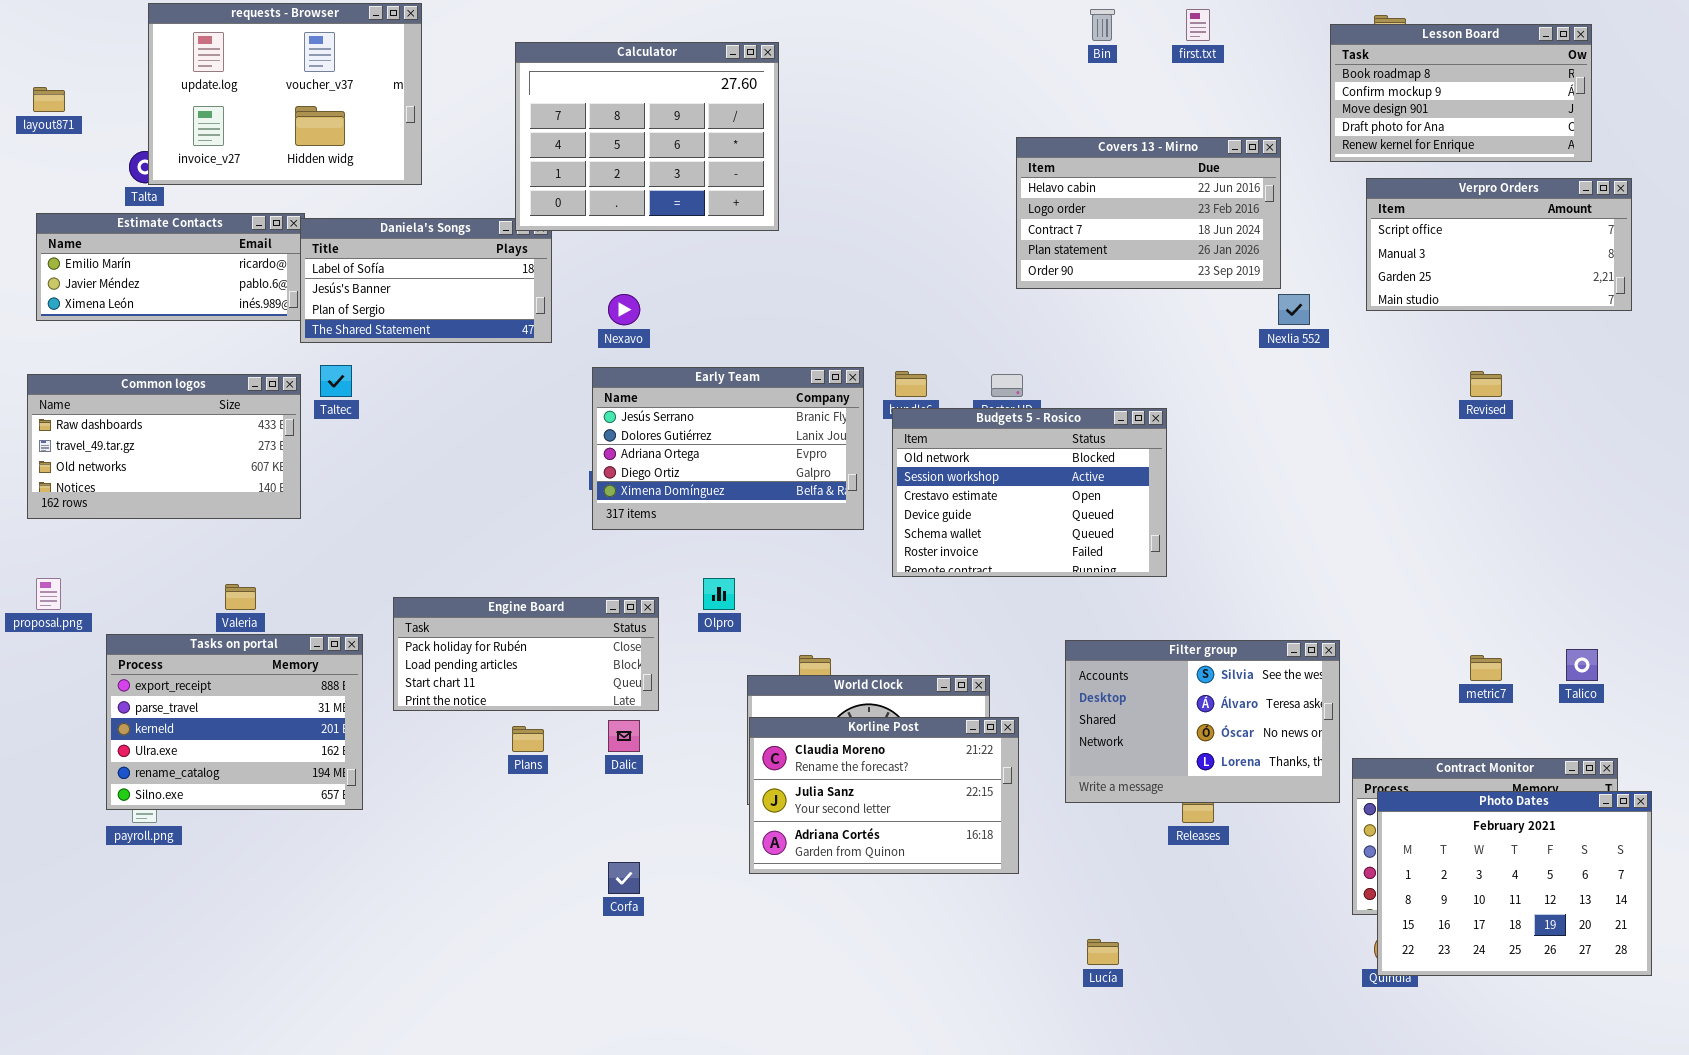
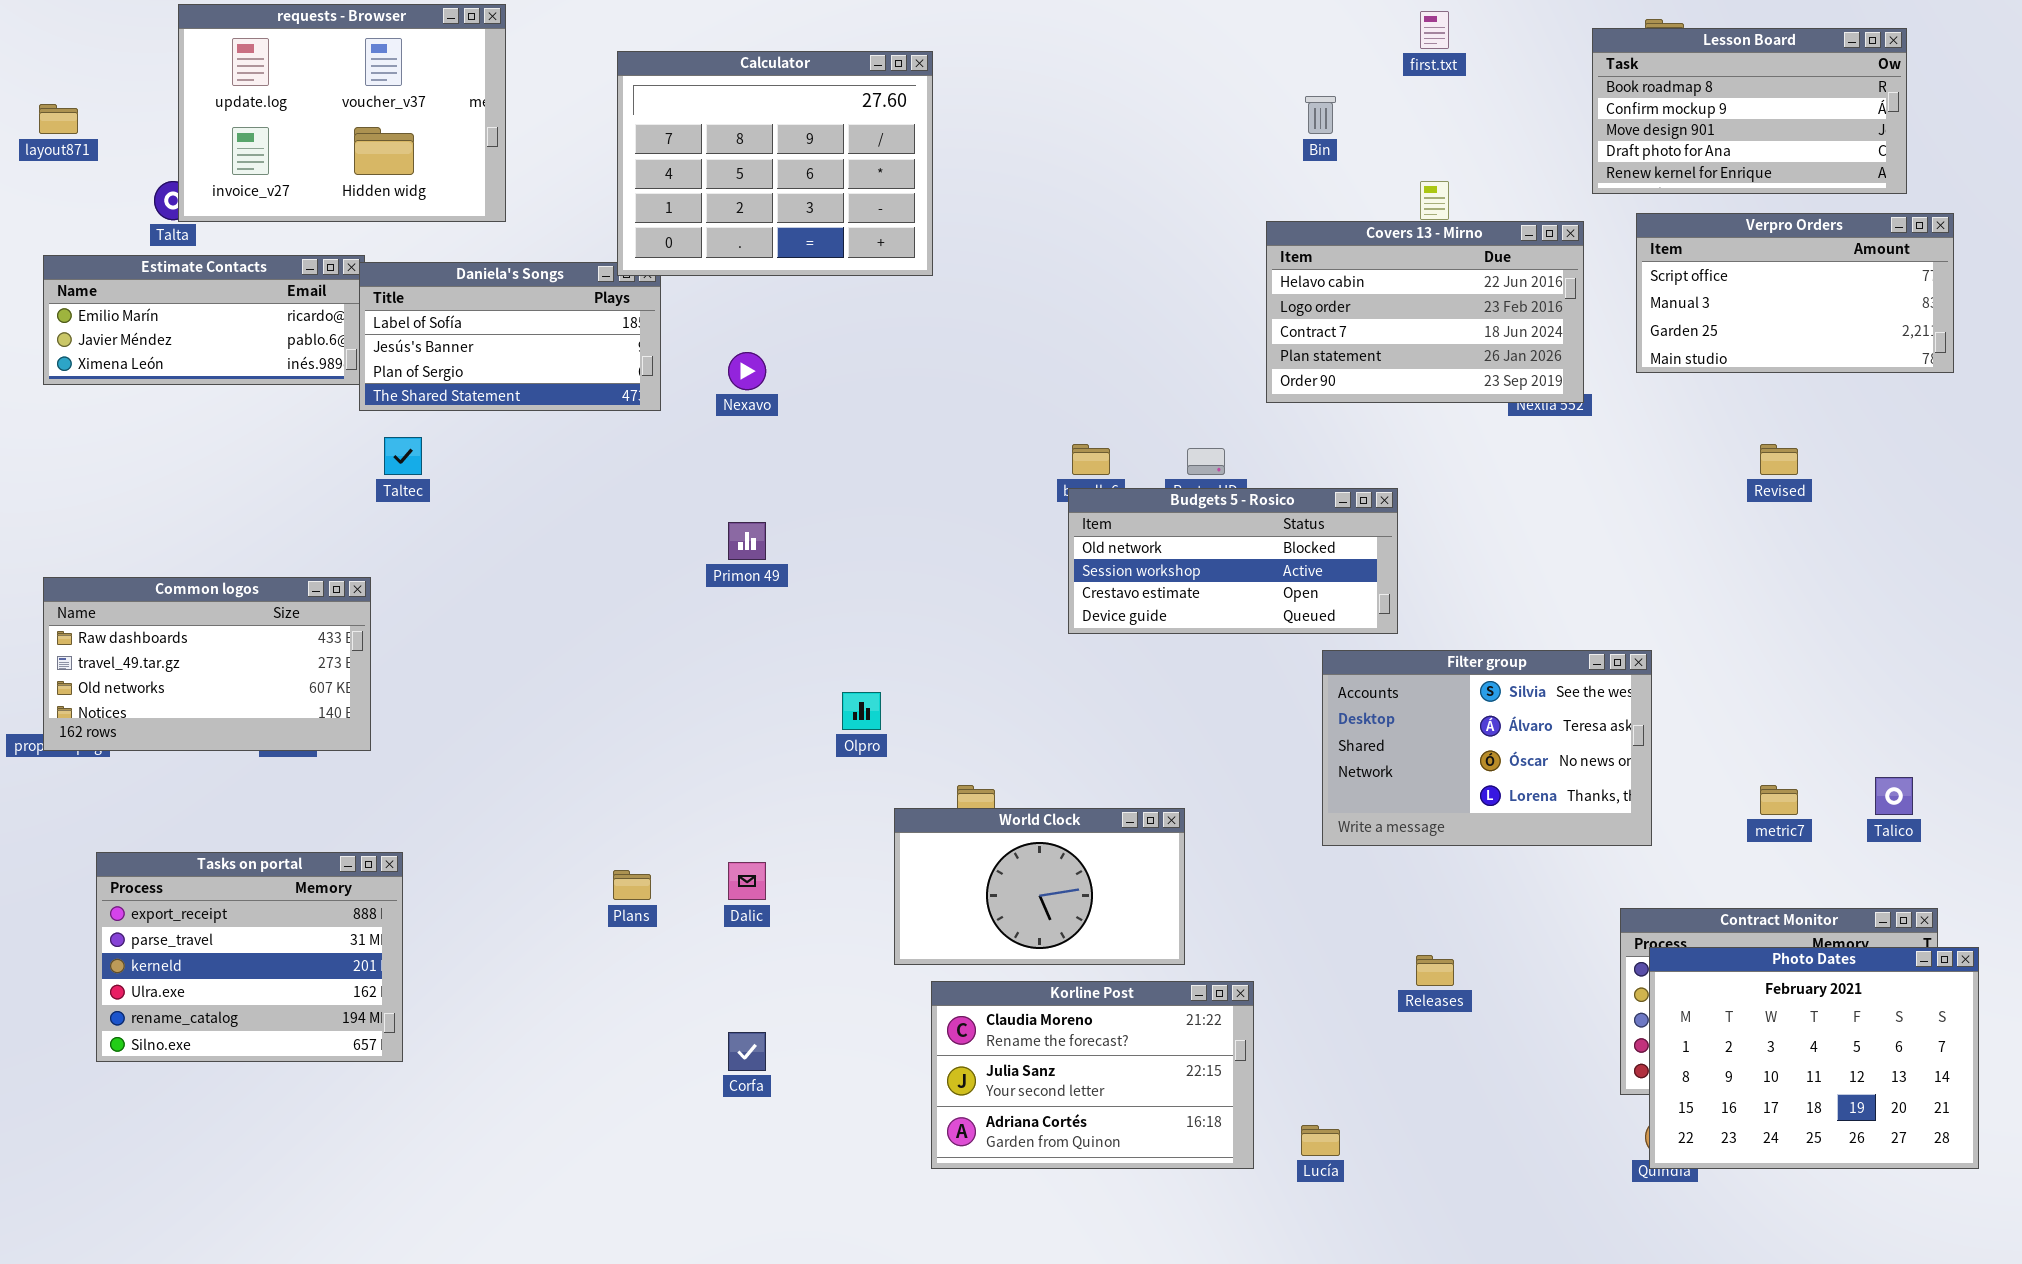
Bin: [1090,9,1115,41] -> [1305,96,1336,134], moved
Covers 13 - Mirno: [1016,137,1281,289] -> [1266,221,1584,403], moved
Early Team: [592,367,864,530] -> none, closed
Common logos: [27,374,301,519] -> [43,577,371,751], moved
Budgets 5 - Rosico: [892,408,1167,577] -> [1068,488,1398,634], resized
Engine Board: [393,597,659,711] -> none, closed
Tasks on portal: [106,634,363,810] -> [96,852,403,1062], moved
Filter group: [1065,640,1340,803] -> [1322,650,1652,846], moved
Korline Post: [749,717,1019,874] -> [931,981,1254,1169], moved

